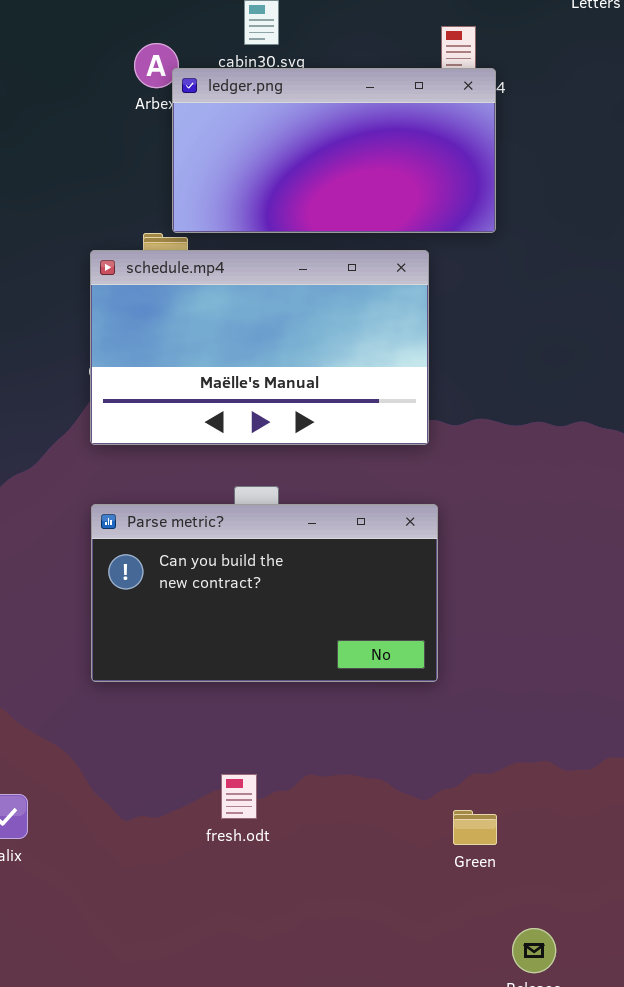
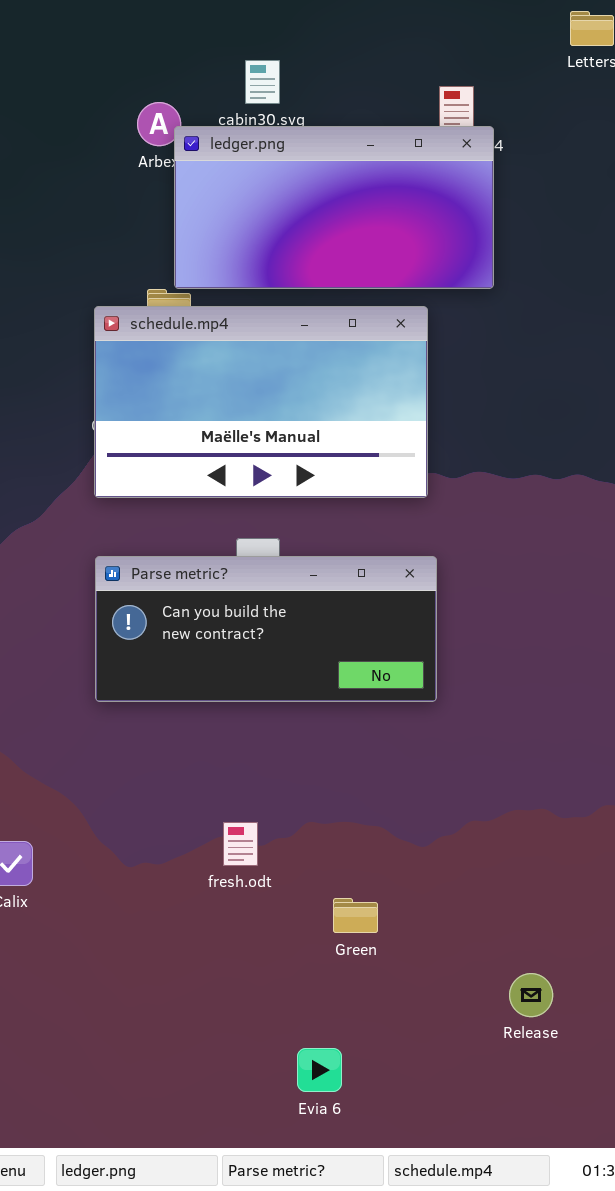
Parse metric?: [91,504,438,682] -> [95,556,437,702], resized
Green: [453,810,497,845] -> [333,898,378,933], moved

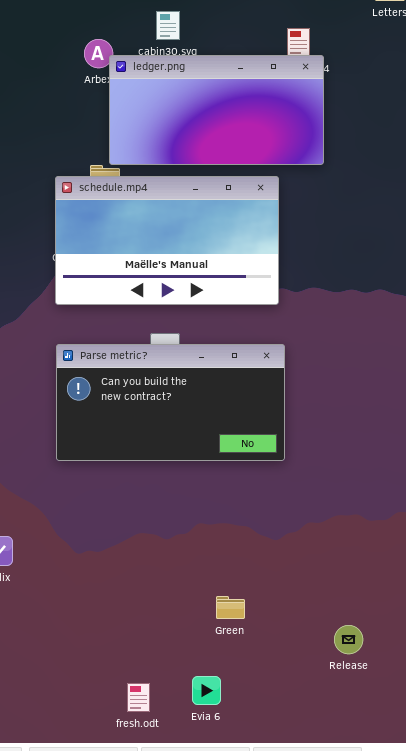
Parse metric?: [95,556,437,702] -> [56,344,285,461], resized
fresh.odt: [223,822,258,866] -> [127,683,150,712], moved
Green: [333,898,378,933] -> [216,596,245,619], moved

